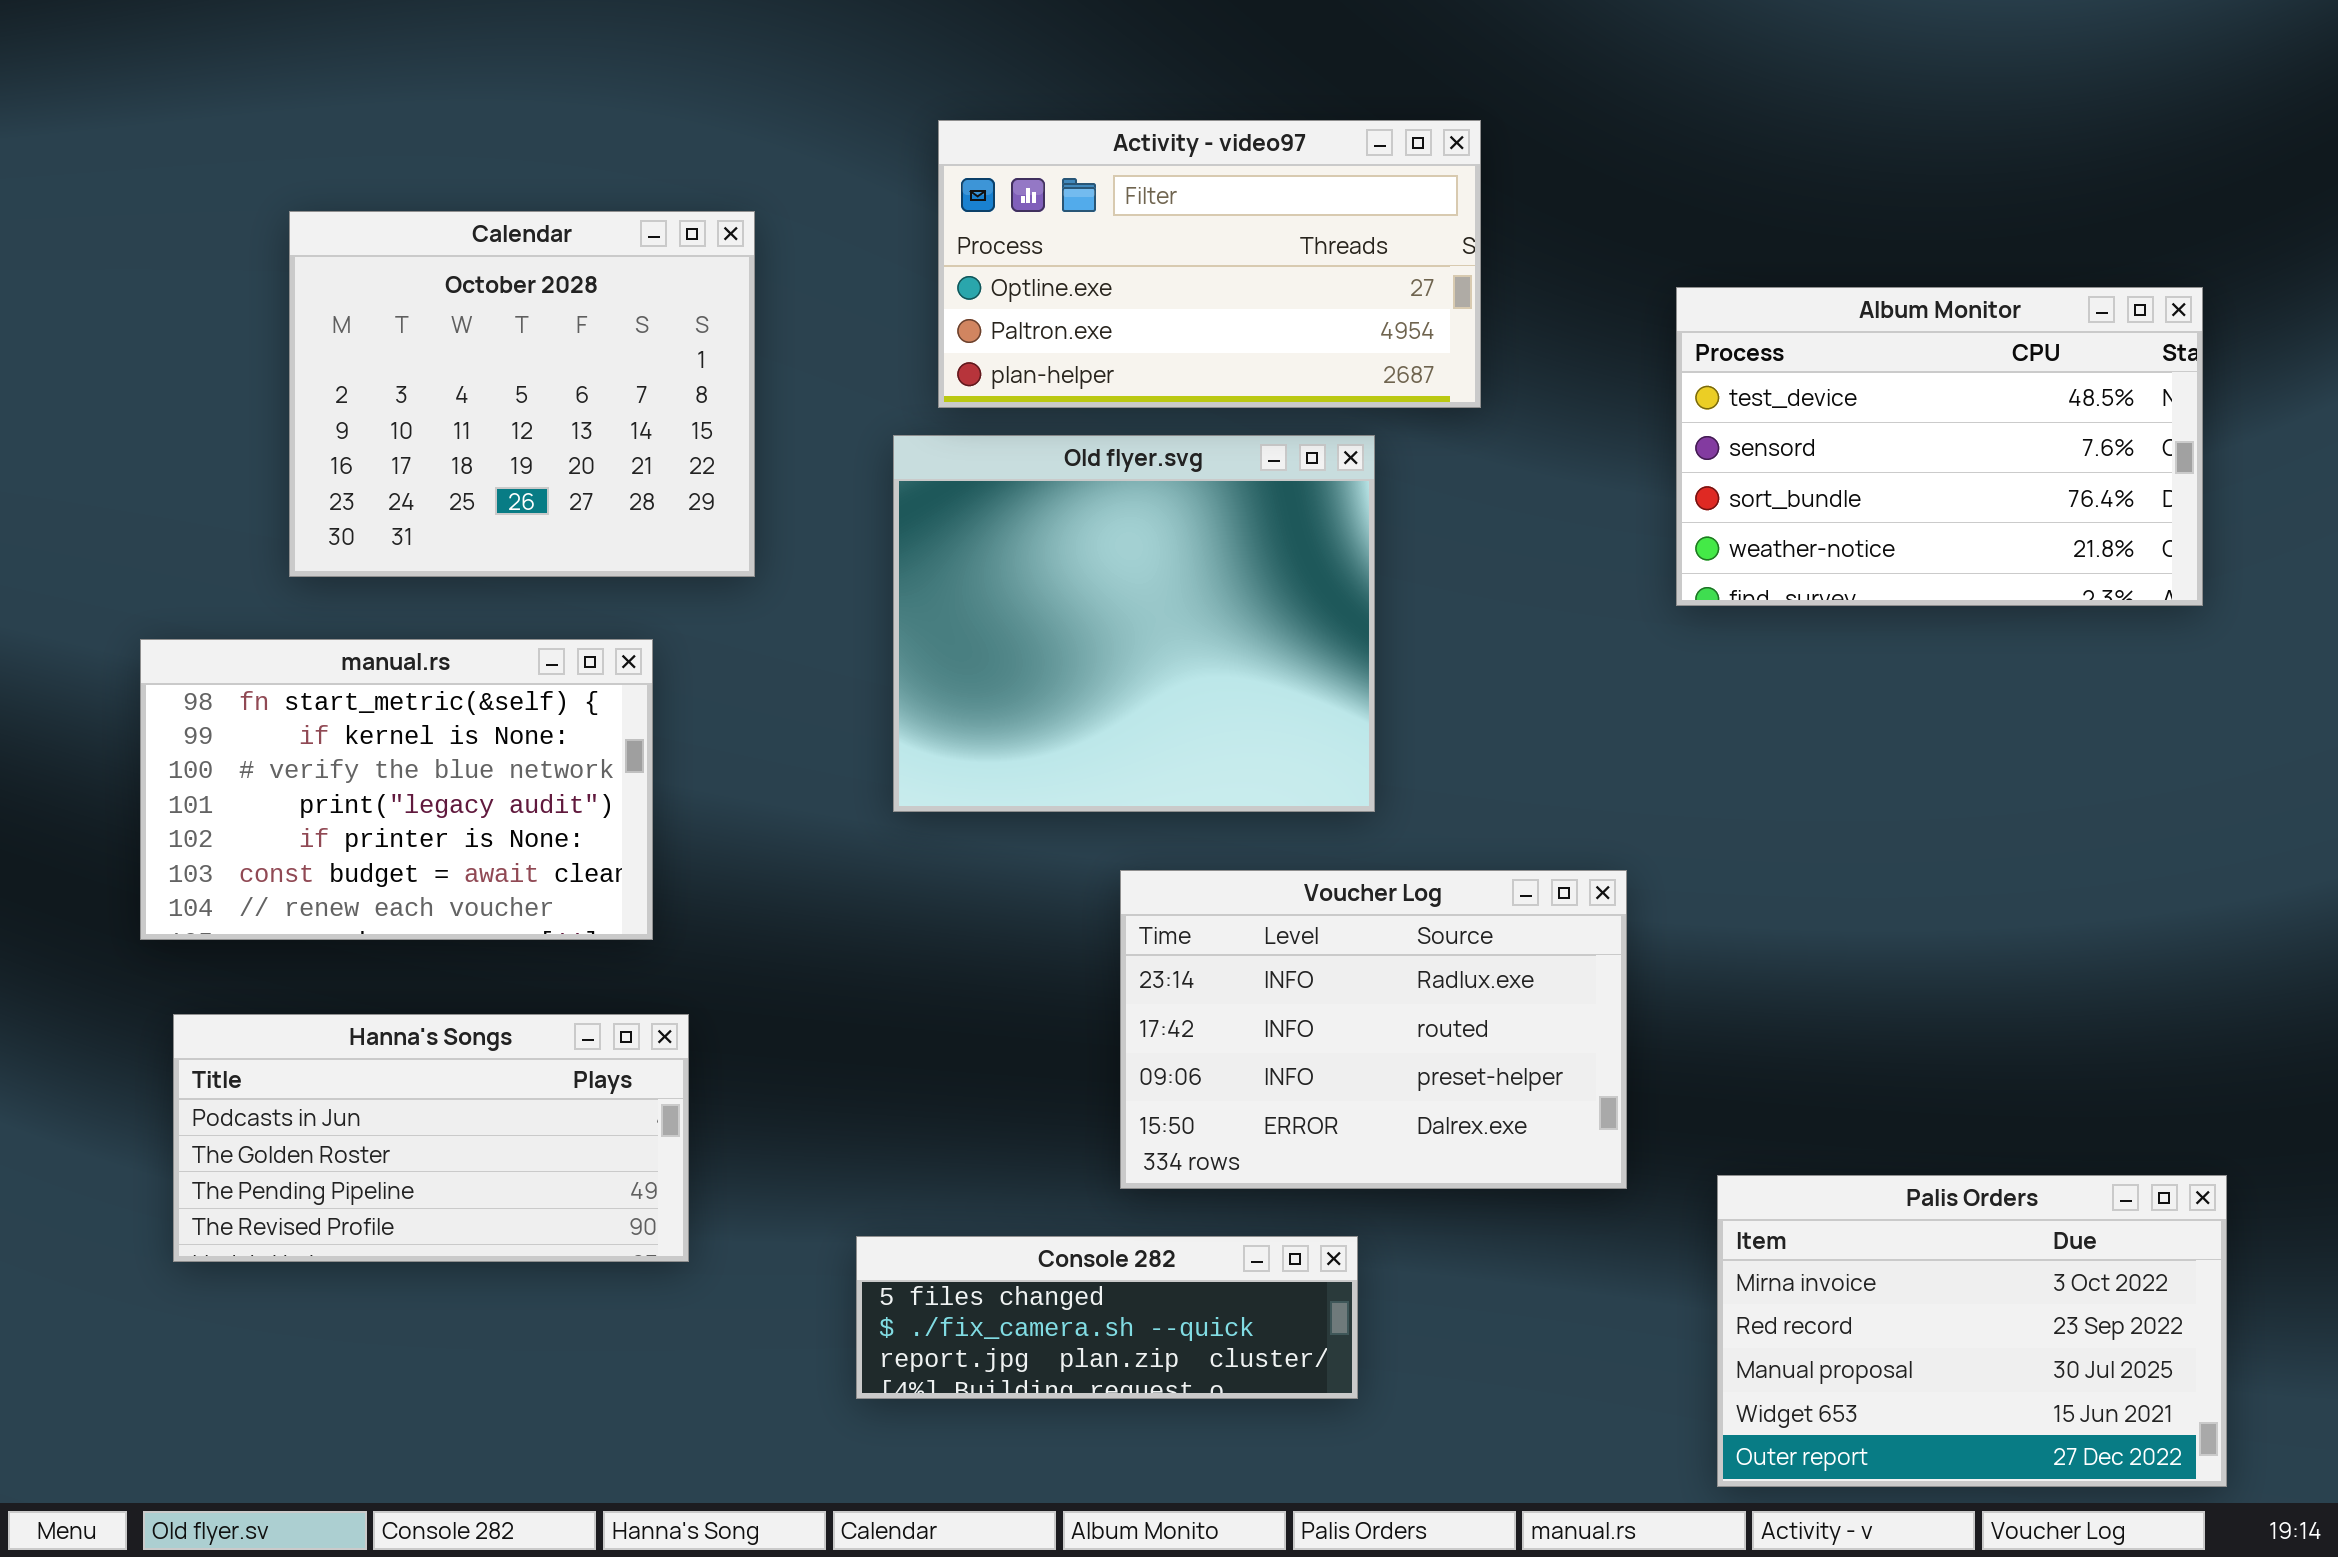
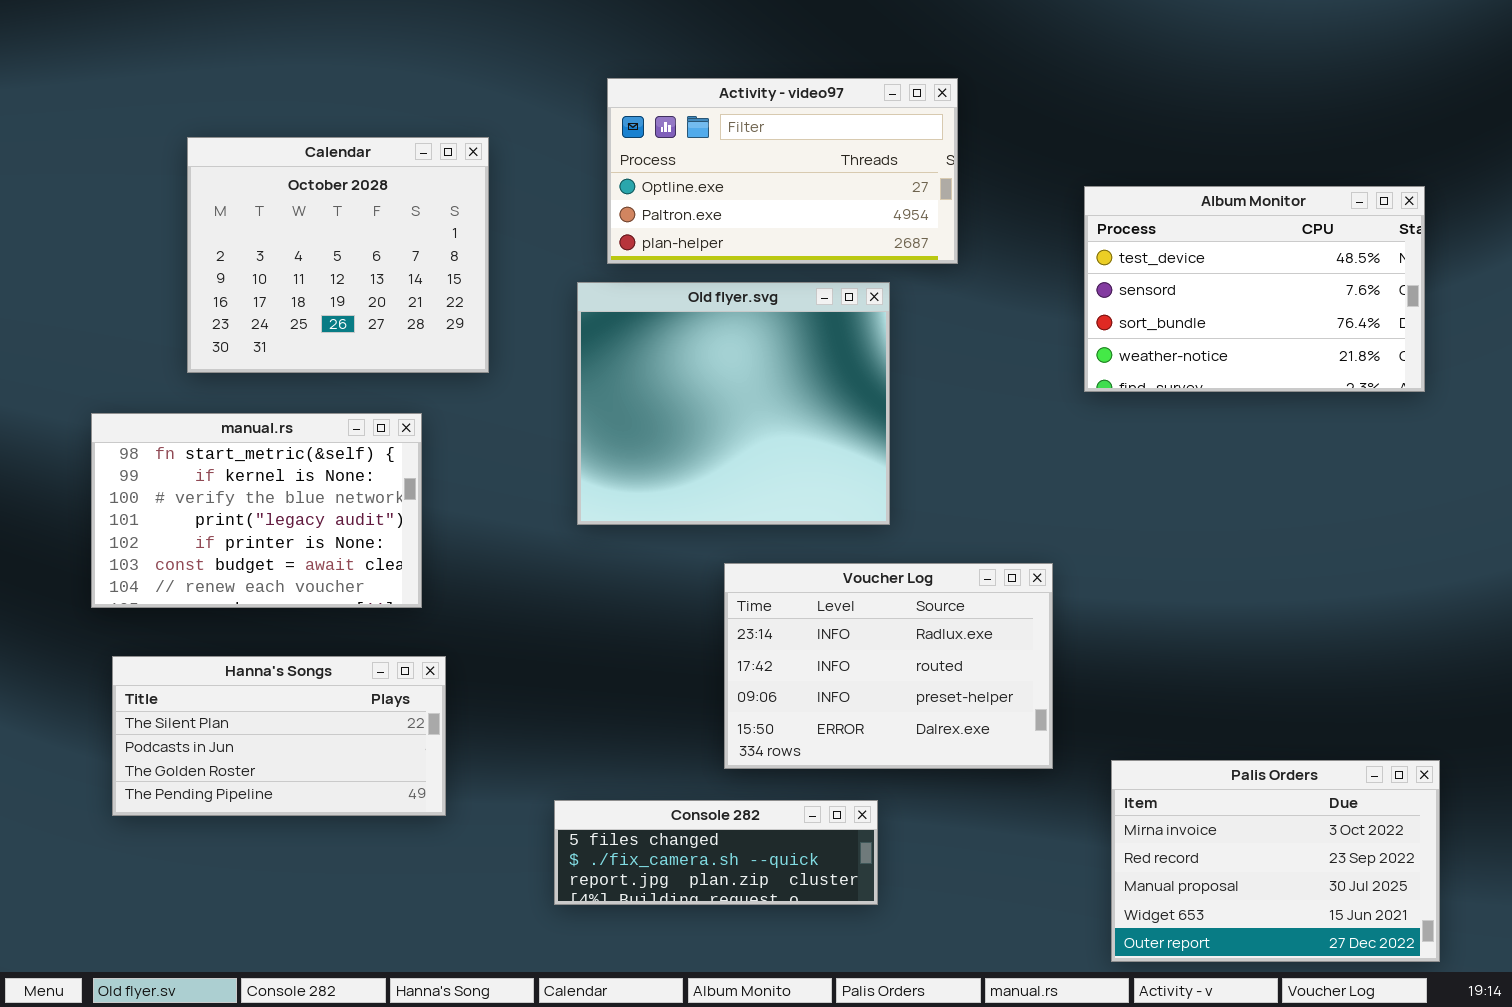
Hanna's Songs: [173,1014,689,1262] -> [112,656,446,816], scrolled up 1 row

